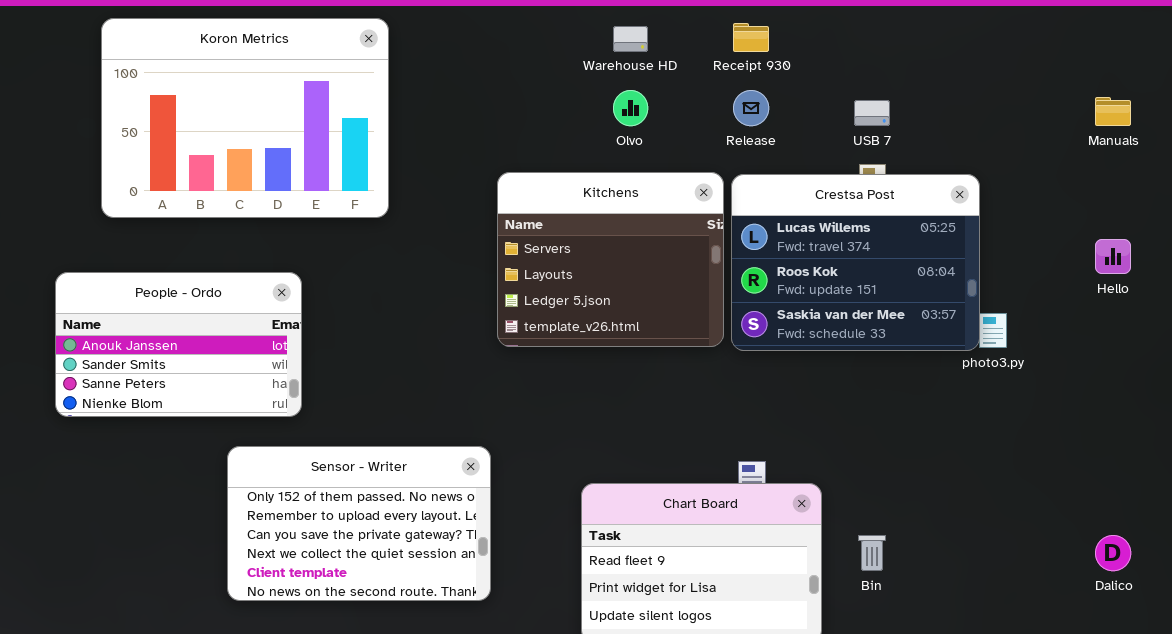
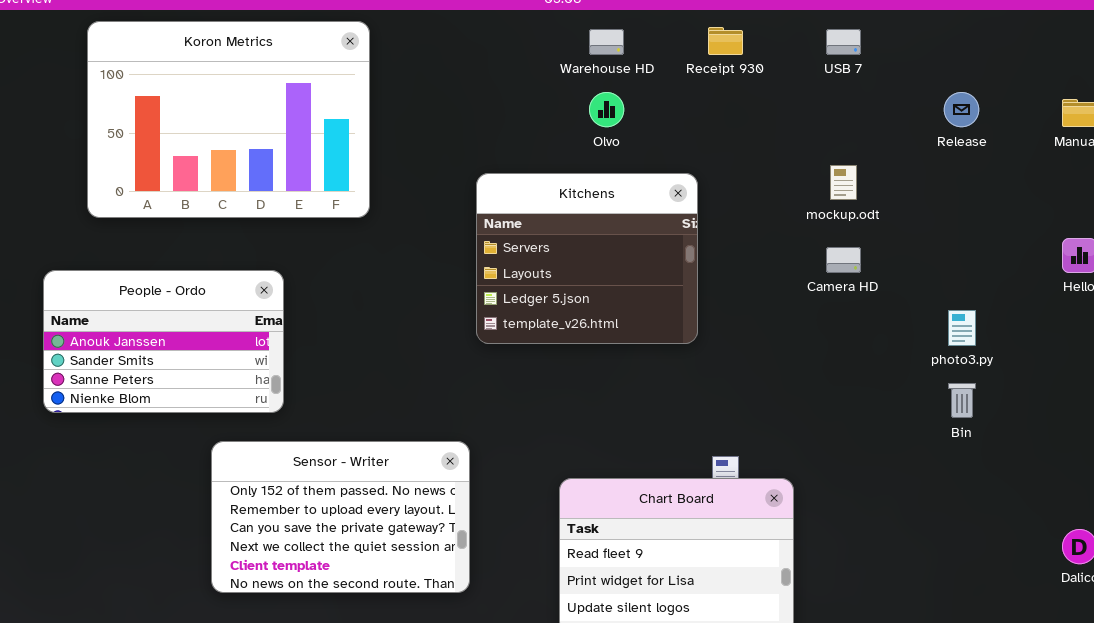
Release: [733,90,769,126] -> [944,92,979,127], moved
USB 7: [854,100,890,126] -> [826,29,861,55], moved
Crestsa Post: [731,174,980,351] -> none, closed
Bin: [858,535,886,571] -> [948,383,976,418], moved

